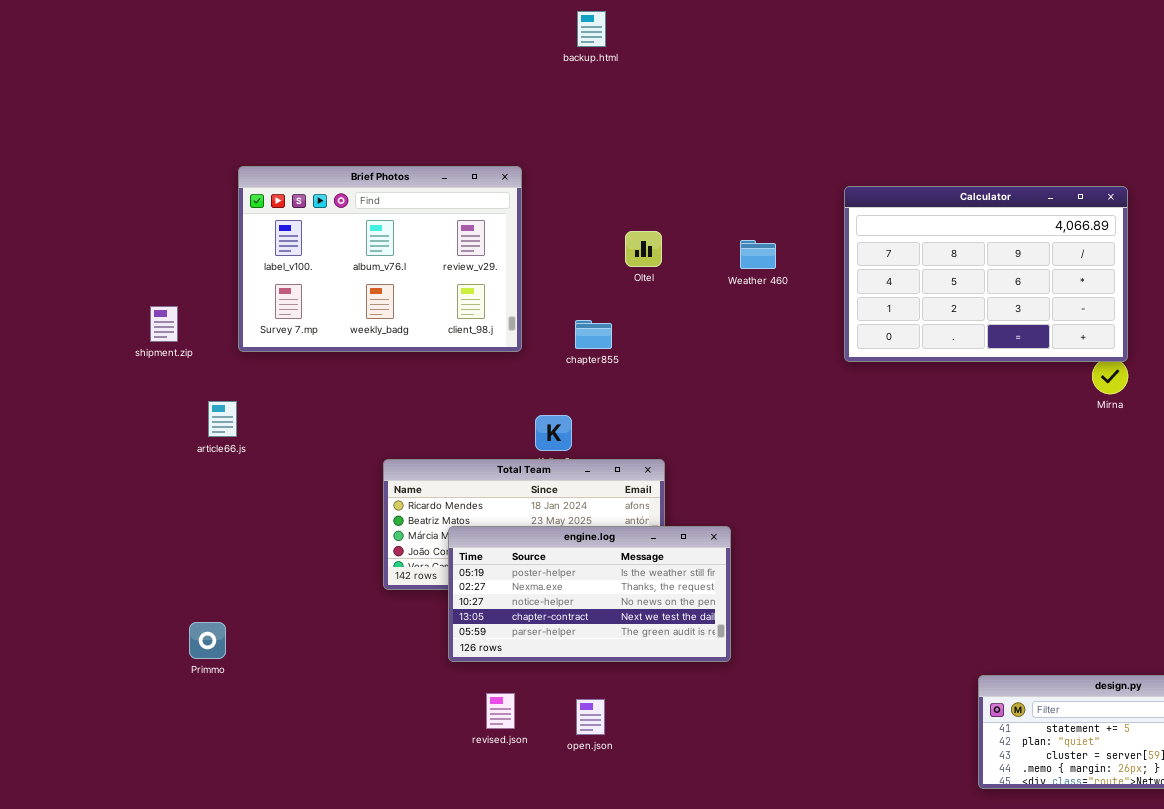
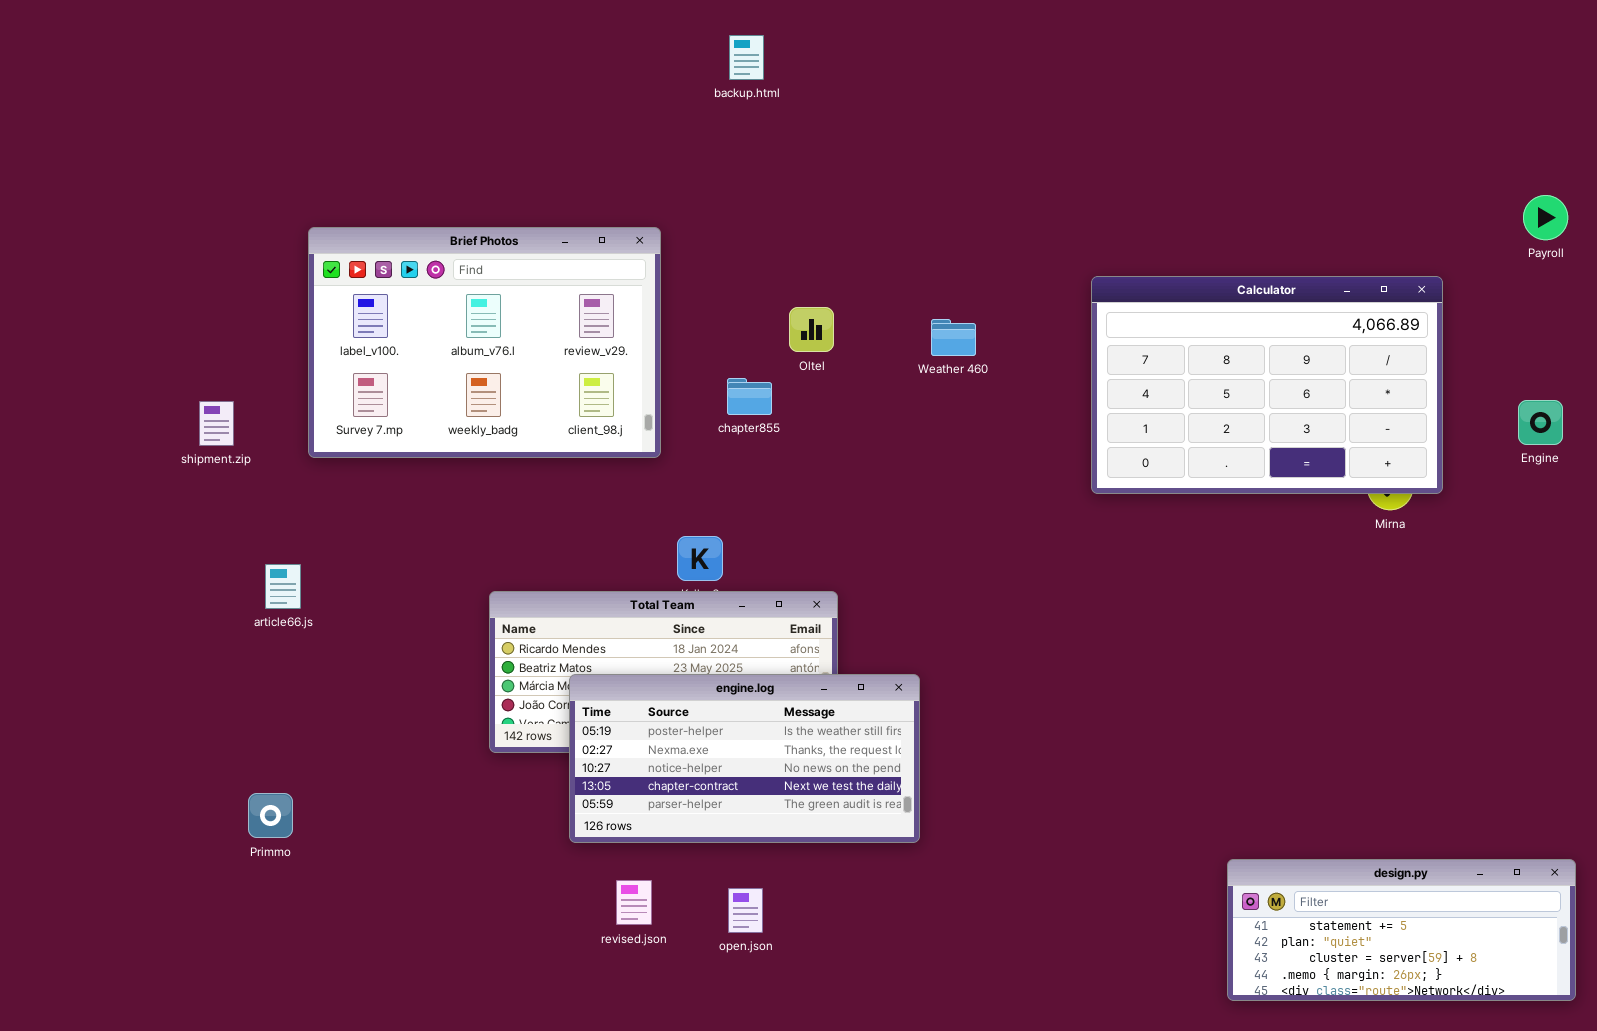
Calculator: [844,186,1128,362] -> [1091,276,1443,494], moved
chapter855: [575,320,612,349] -> [727,378,772,415], moved
article66.js: [208,401,237,437] -> [265,564,301,609], moved

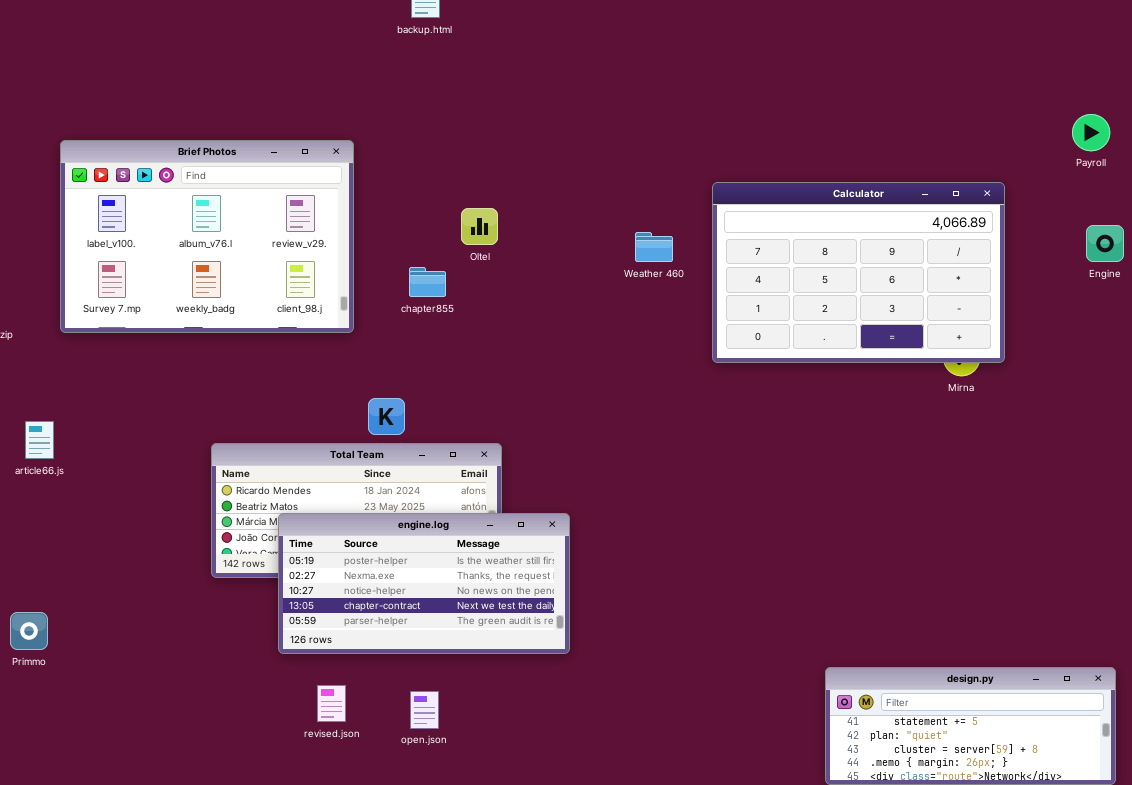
Weather 460: [931,319,976,356] -> [635,232,673,262], moved
Engine: [1518,400,1563,445] -> [1086,225,1124,262], moved

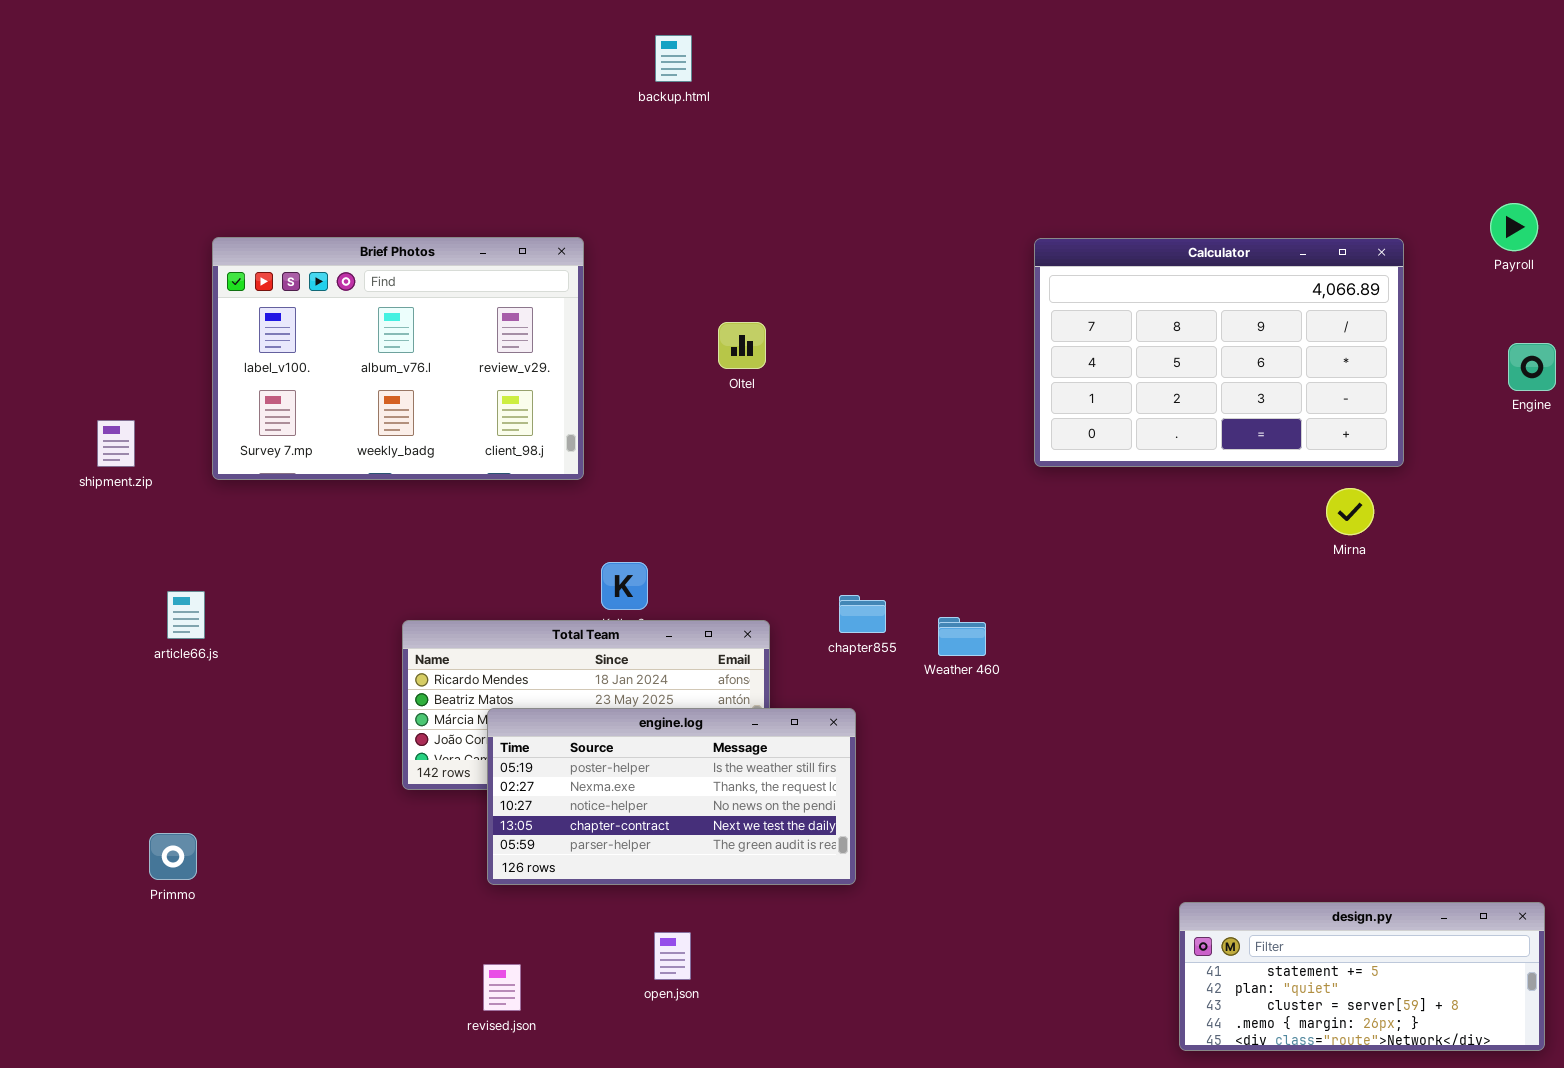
Calculator: [712,182,1005,363] -> [1034,238,1404,467], moved
Weather 460: [635,232,673,262] -> [938,617,986,656], moved
chapter855: [409,267,446,297] -> [839,595,886,633], moved
revised.json: [317,685,346,722] -> [483,964,521,1011], moved

